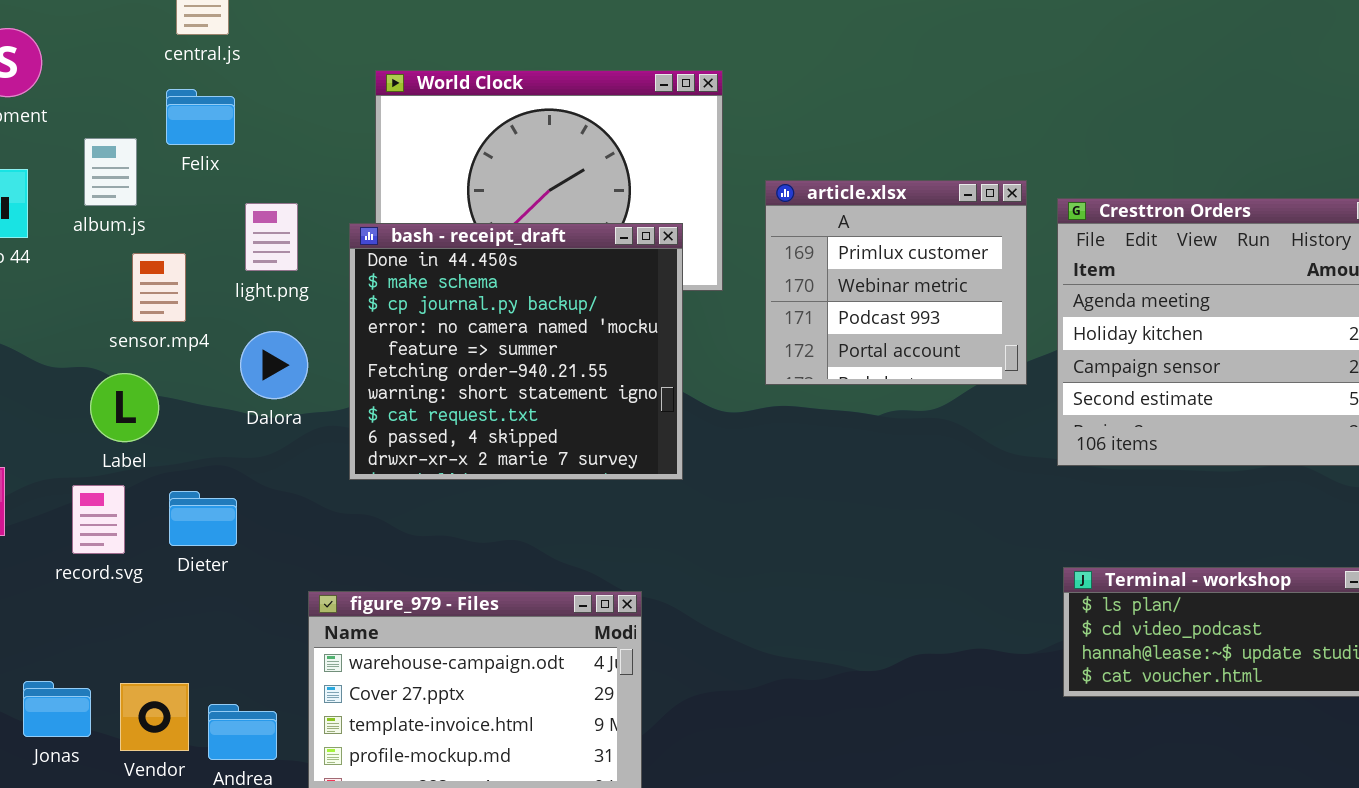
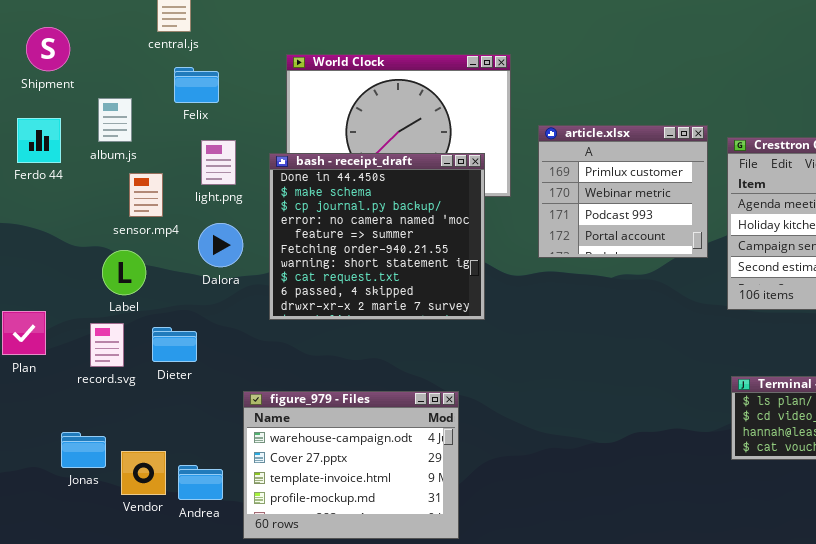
Felix: [166,89,235,145] -> [174,67,219,103], moved
Jonas: [23,681,91,737] -> [61,432,106,468], moved

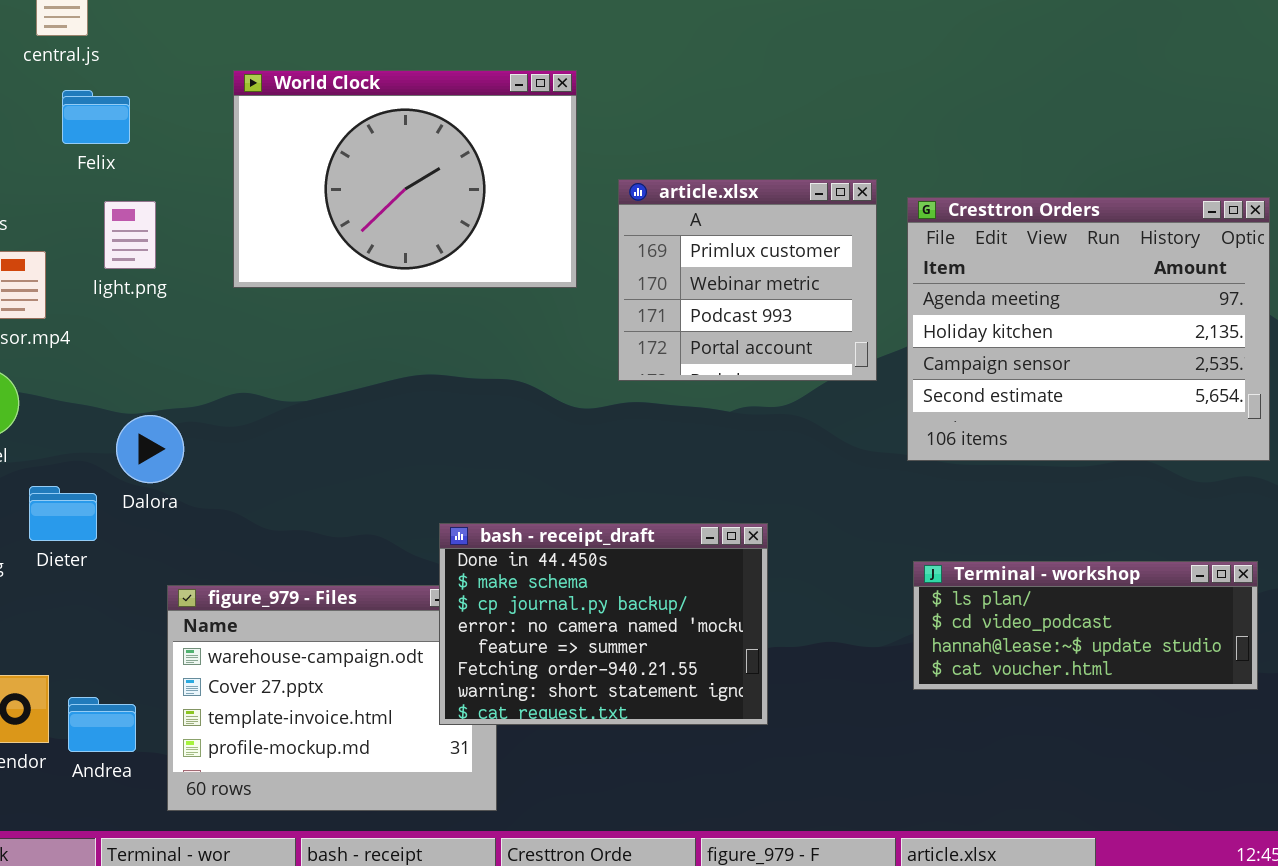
bash - receipt_draft: [269,153,485,320] -> [439,523,768,725], moved, resized
Dalora: [198,223,243,267] -> [116,415,184,483], moved

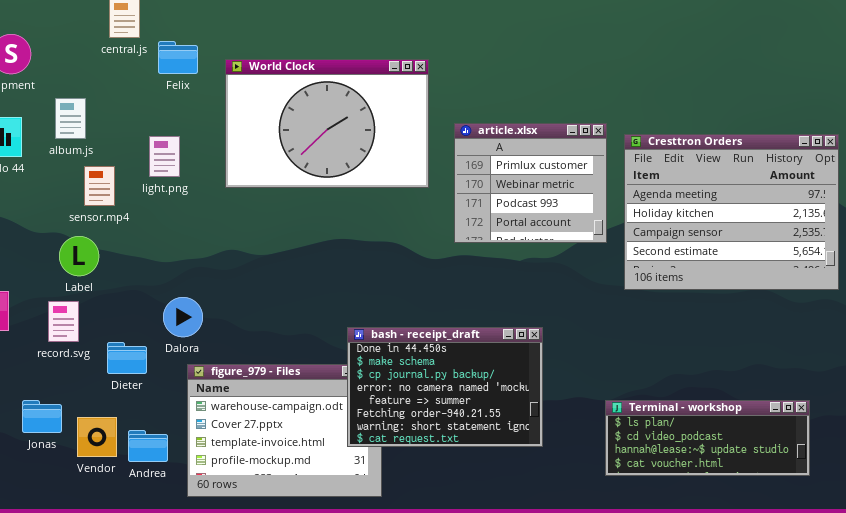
Felix: [62,90,130,144] -> [158,41,198,74], moved
Dalora: [116,415,184,483] -> [163,297,203,337], moved
Dieter: [29,486,97,541] -> [107,342,147,374], moved
Terminal - workshop: [913,561,1258,690] -> [605,400,810,476], moved

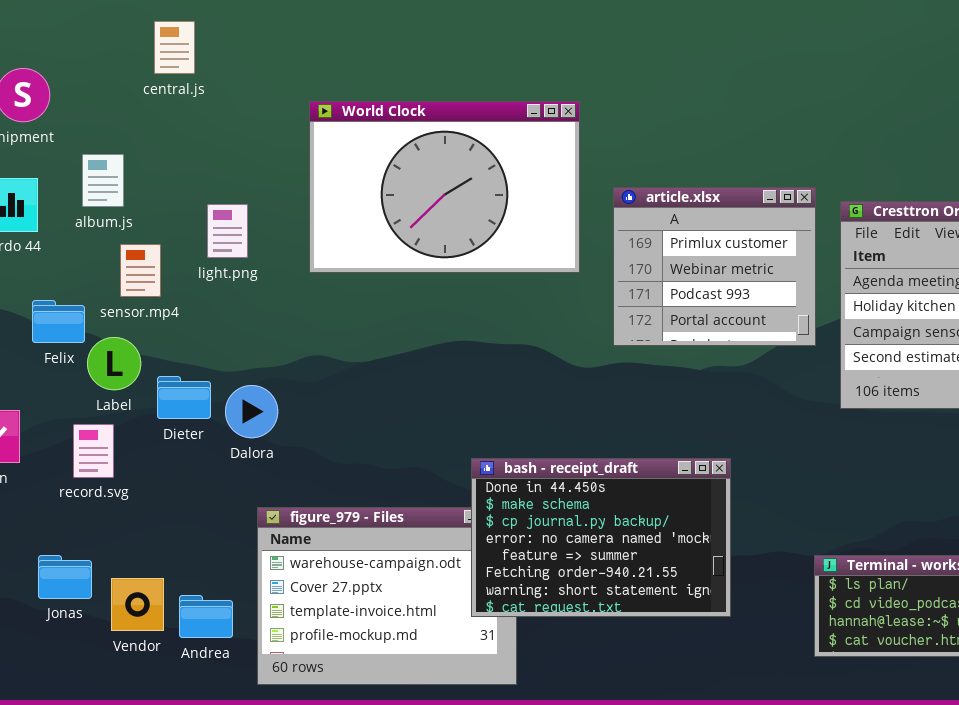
Felix: [158,41,198,74] -> [32,300,85,343], moved
Dalora: [163,297,203,337] -> [225,385,278,438], moved
Dieter: [107,342,147,374] -> [157,376,211,419], moved

